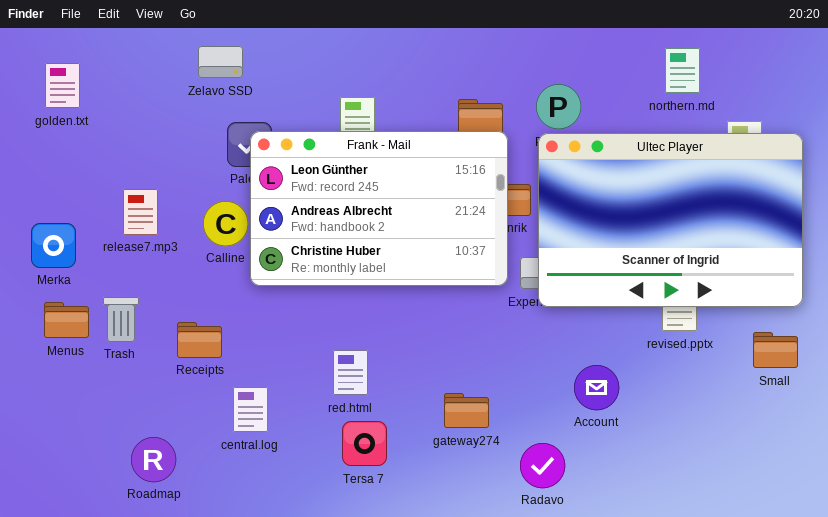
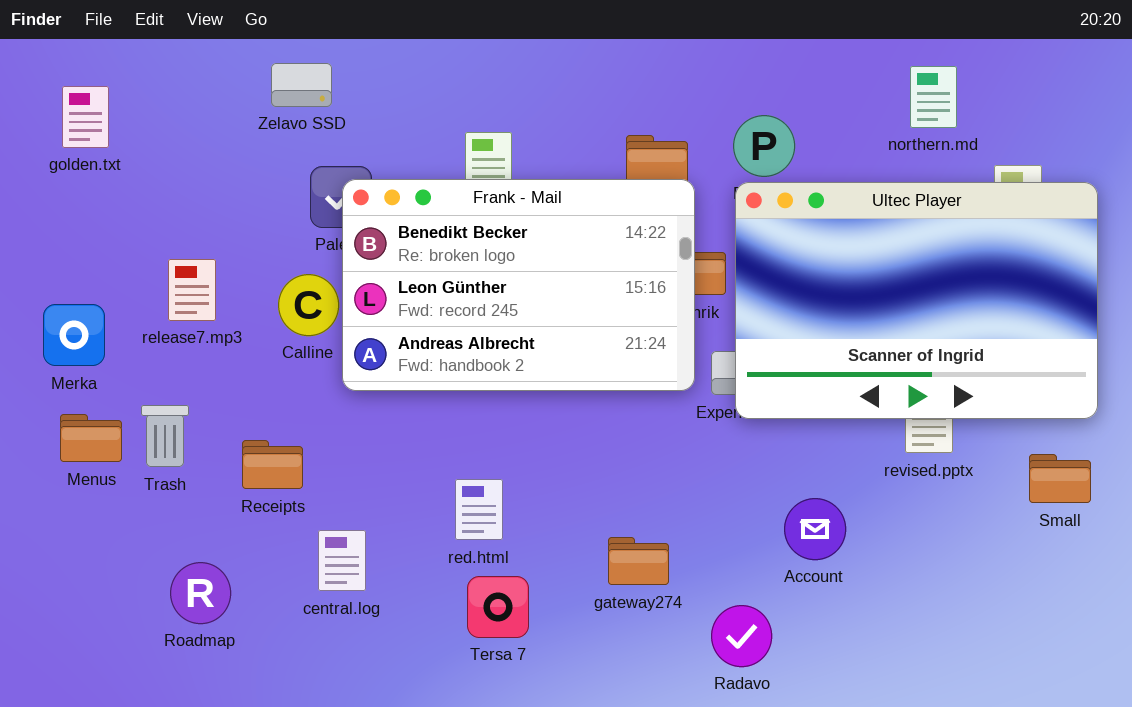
Frank - Mail: [250,131,508,286] -> [342,179,695,391], scrolled up 1 row
Roadmap: [131,437,176,482] -> [170,562,231,624], moved

